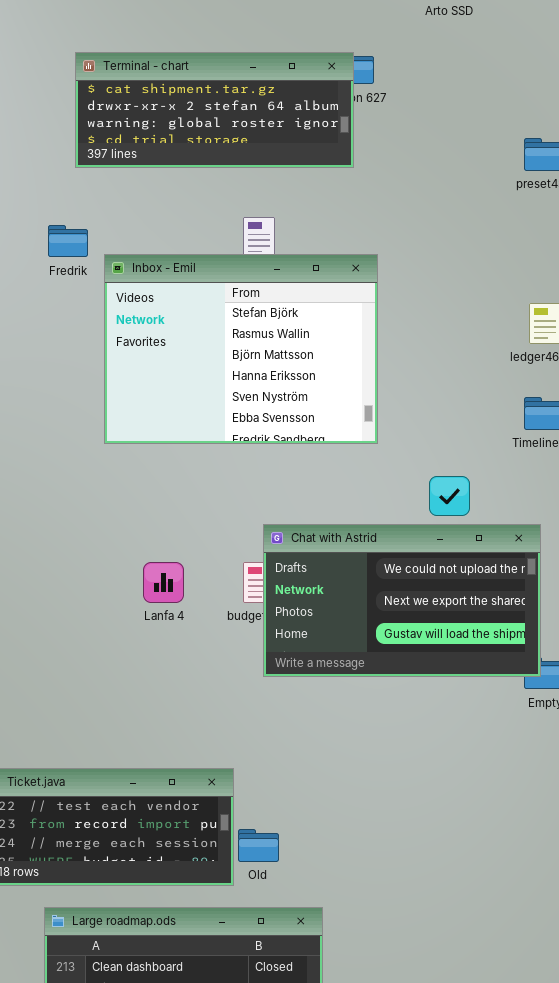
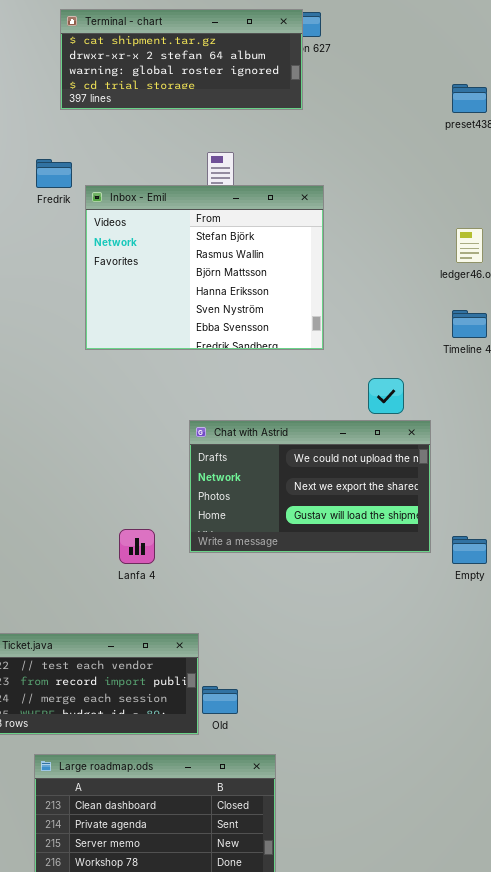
Chat with Astrid: [263,524,541,677] -> [189,420,431,553], moved
Lanfa 4: [143,562,184,603] -> [119,529,155,564], moved

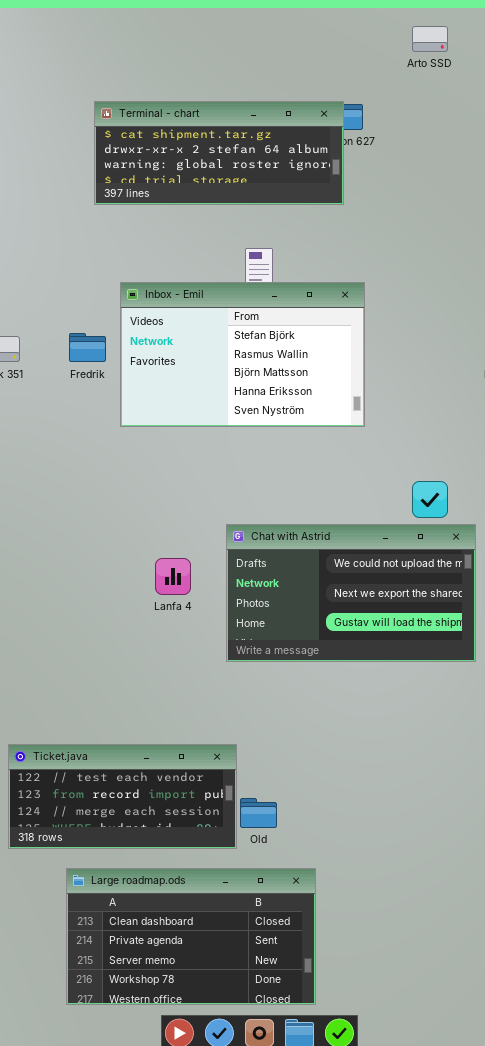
Fredrik: [36,159,72,188] -> [69,333,106,362], moved
Inbox - Emil: [85,185,324,350] -> [120,282,365,427], resized
Lanfa 4: [119,529,155,564] -> [155,558,191,595], moved

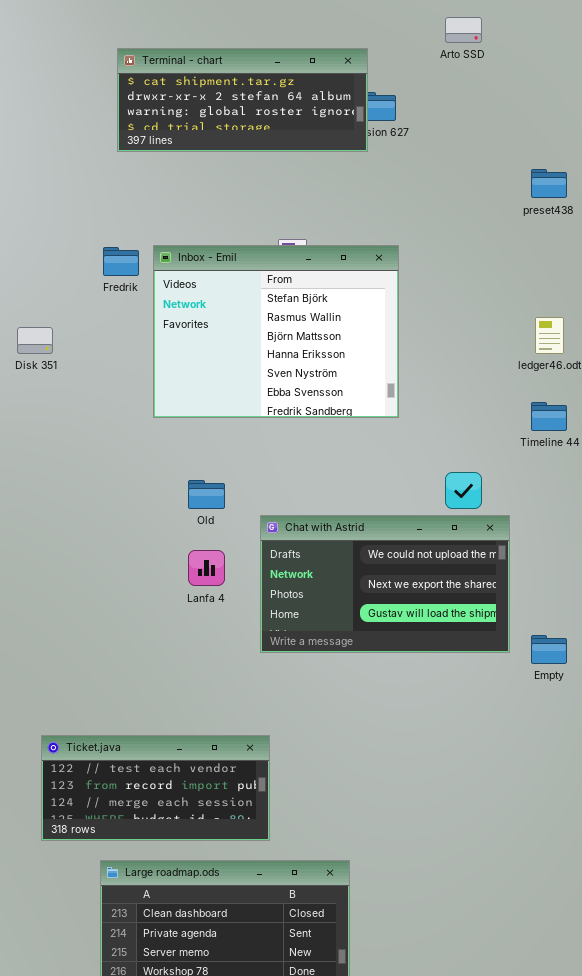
Terminal - chart: [94,101,344,205] -> [117,48,368,152], moved
Inbox - Emil: [120,282,365,427] -> [153,245,399,418], resized
Fredrik: [69,333,106,362] -> [103,247,139,276], moved
Old: [240,798,277,828] -> [188,480,225,509], moved

